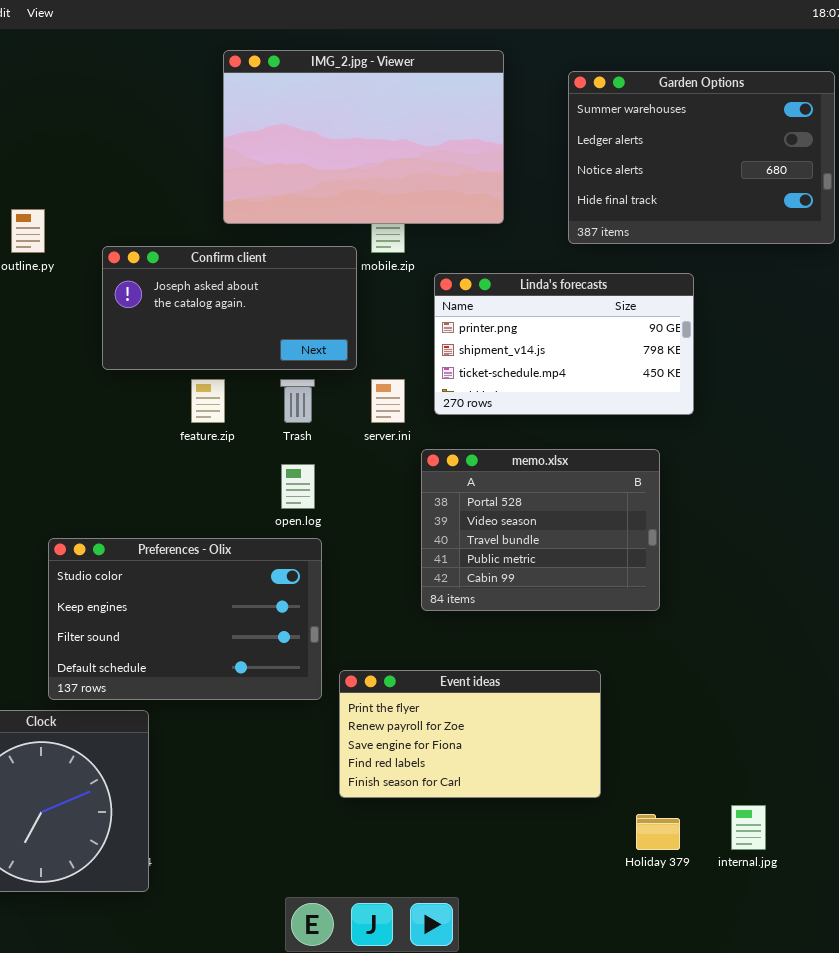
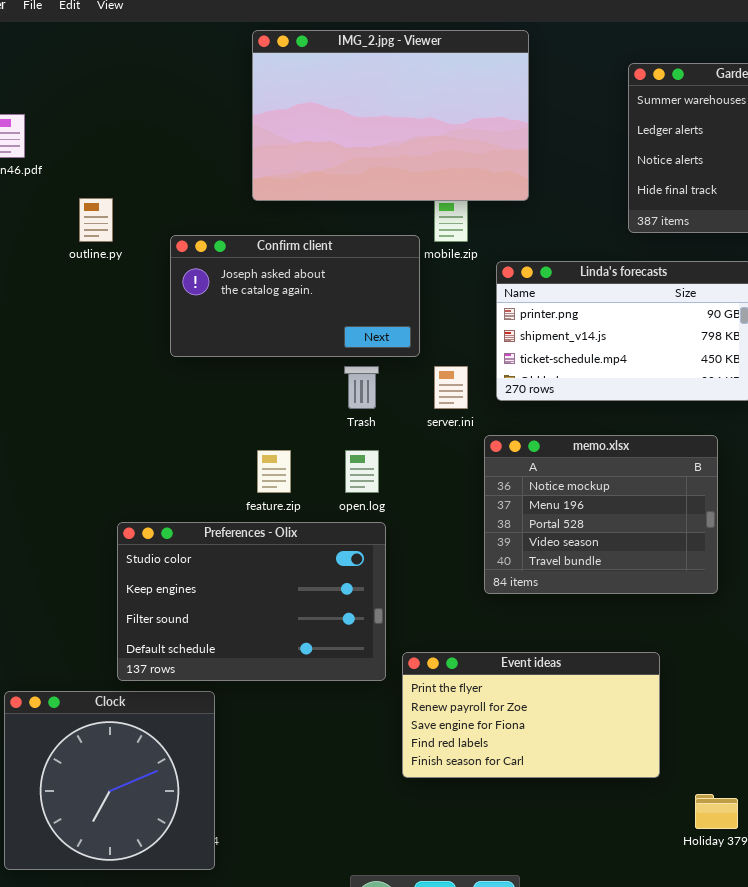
IMG_2.jpg - Viewer: [223,50,504,224] -> [252,30,529,201], moved
feature.zip: [191,379,225,423] -> [257,450,291,493], moved
memo.xlsx: [421,449,660,611] -> [484,435,718,594], scrolled up 2 rows

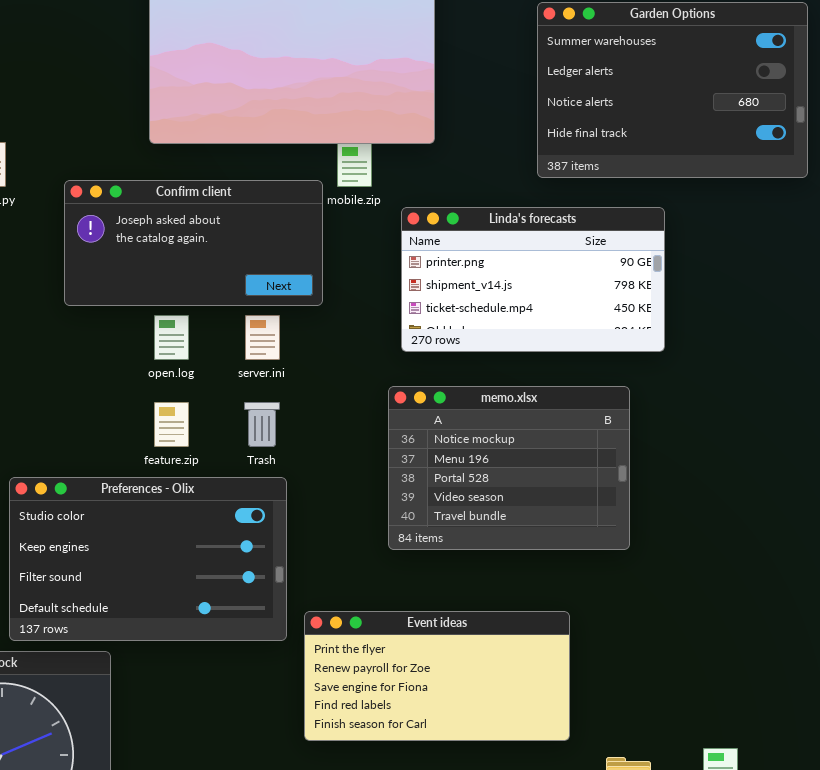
Trash: [344,366,379,409] -> [244,402,280,447], moved
server.ini: [434,366,468,409] -> [245,315,280,360], moved
open.log: [345,450,379,493] -> [154,315,189,360], moved

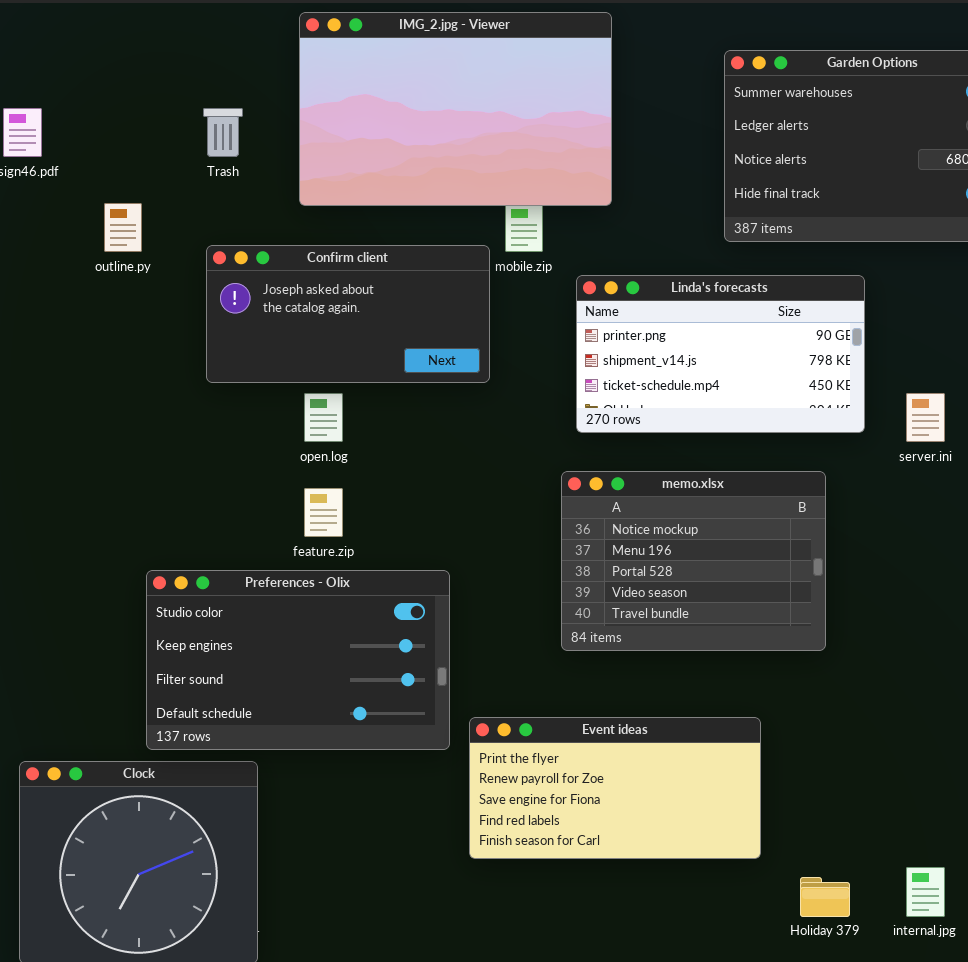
server.ini: [245,315,280,360] -> [906,393,945,442], moved
Trash: [244,402,280,447] -> [203,108,243,157], moved

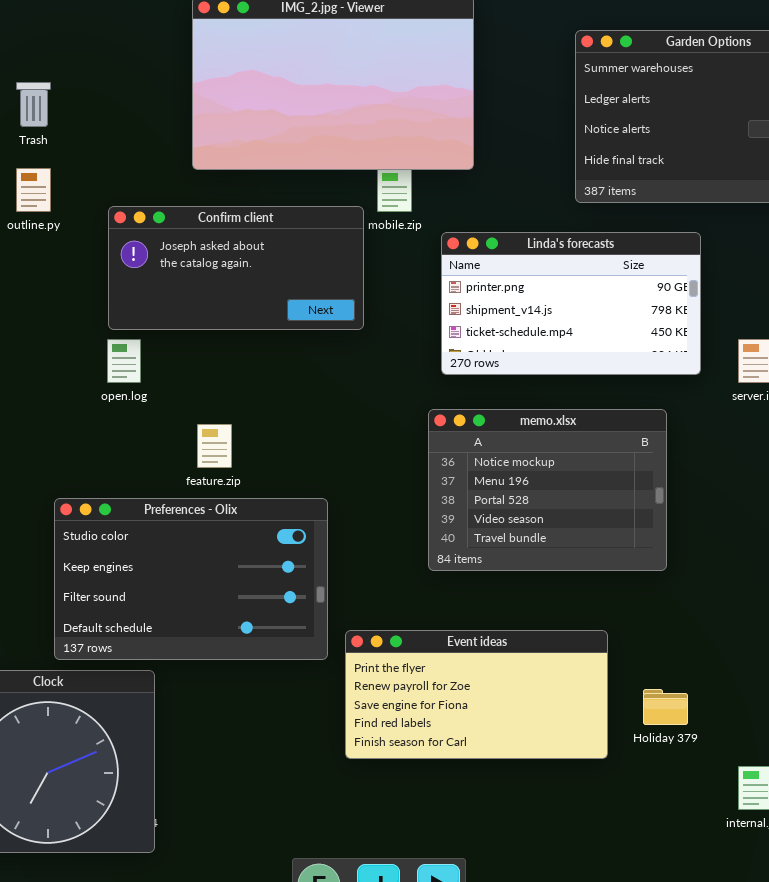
Trash: [203,108,243,157] -> [16,82,51,127], moved
open.log: [304,393,343,442] -> [107,339,141,383], moved
Holiday 379: [800,877,850,917] -> [643,689,688,725], moved

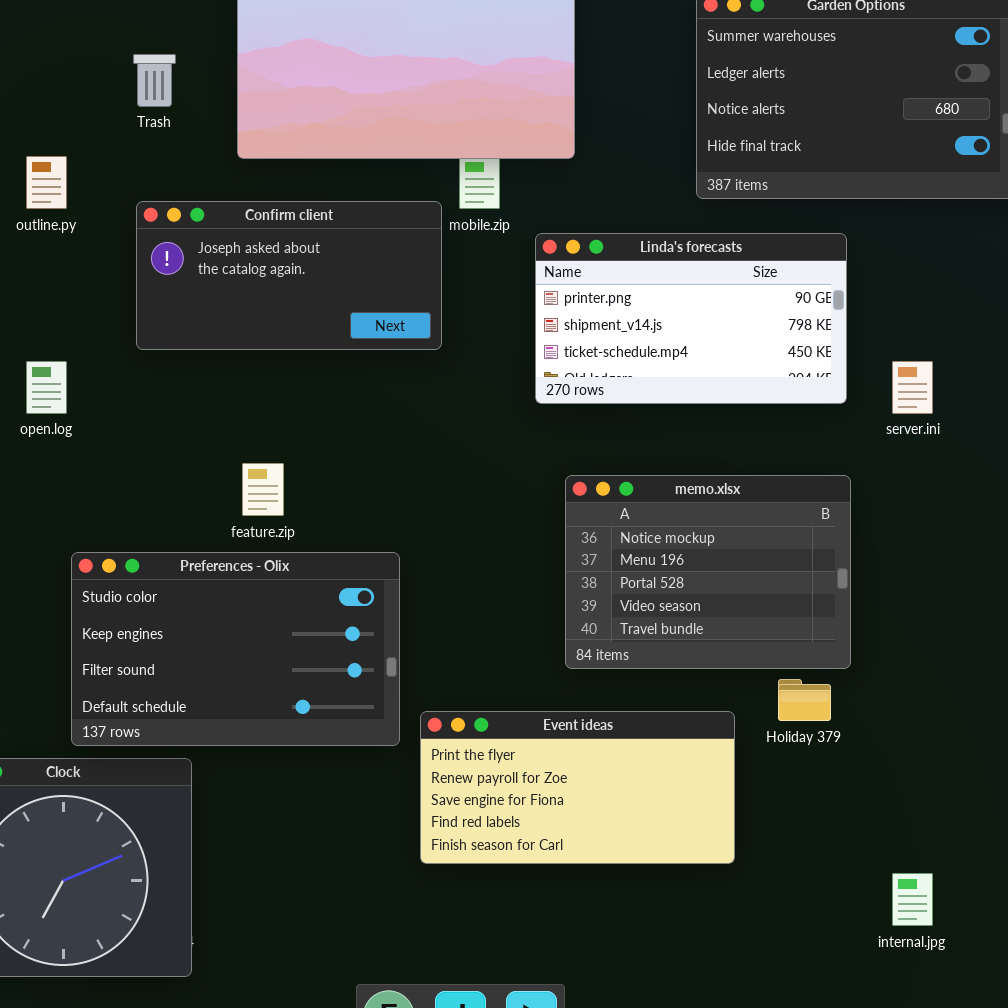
Trash: [16,82,51,127] -> [133,54,176,107], moved
open.log: [107,339,141,383] -> [26,361,67,414], moved
memo.xlsx: [428,409,667,571] -> [565,475,851,669], moved
Holiday 379: [643,689,688,725] -> [778,679,831,721], moved

